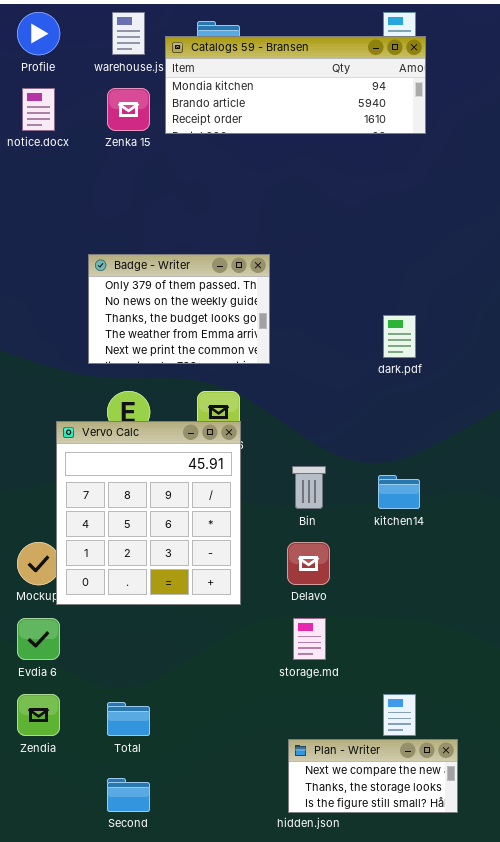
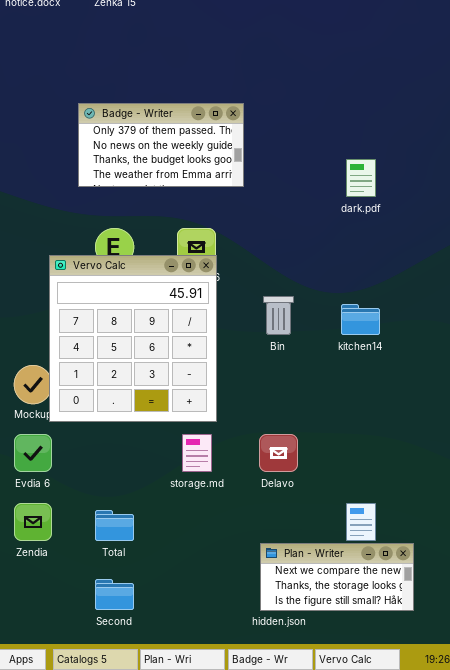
Badge - Writer: [88,254,270,364] -> [78,103,244,187], resized
Delavo: [287,542,330,585] -> [259,434,298,472], moved
storage.md: [293,618,326,660] -> [182,434,212,472], moved

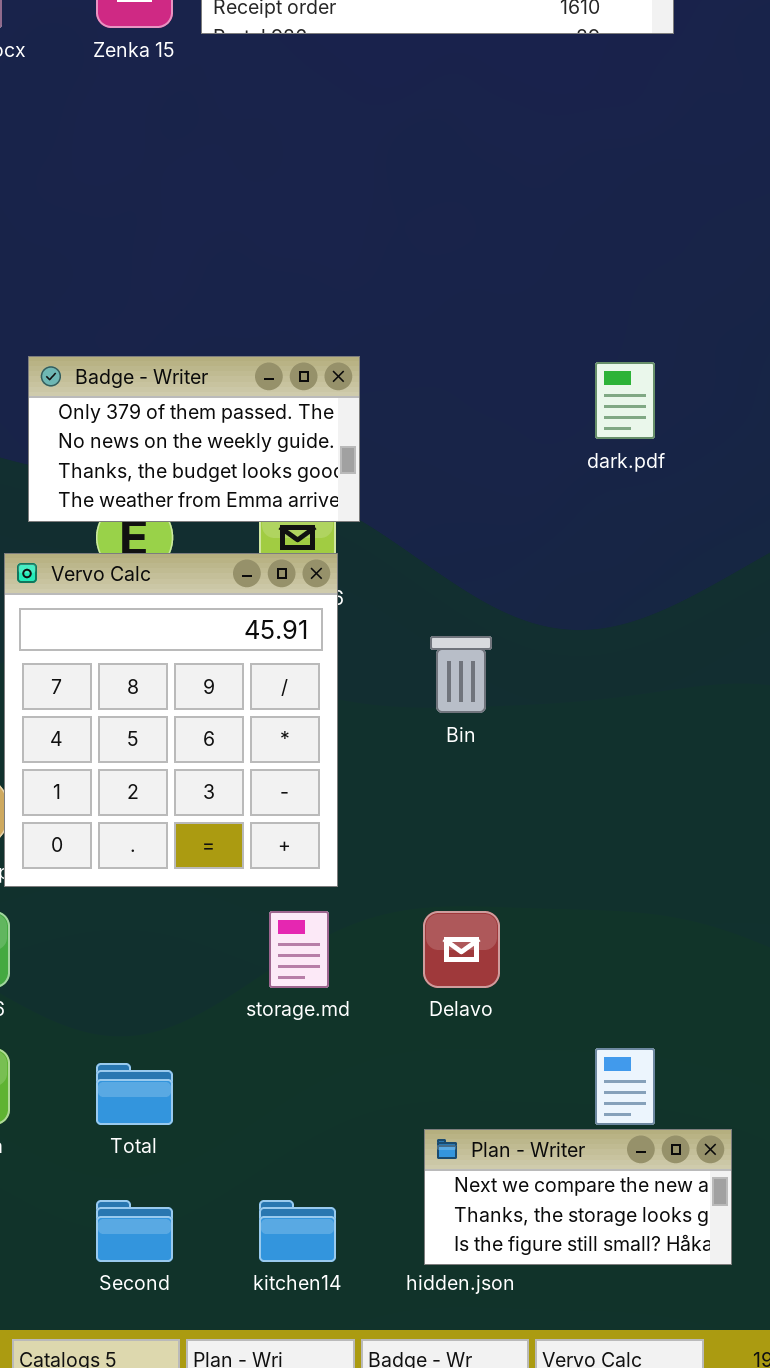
Badge - Writer: [78,103,244,187] -> [28,356,360,522], moved
kitchen14: [341,304,380,335] -> [259,1200,336,1262], moved

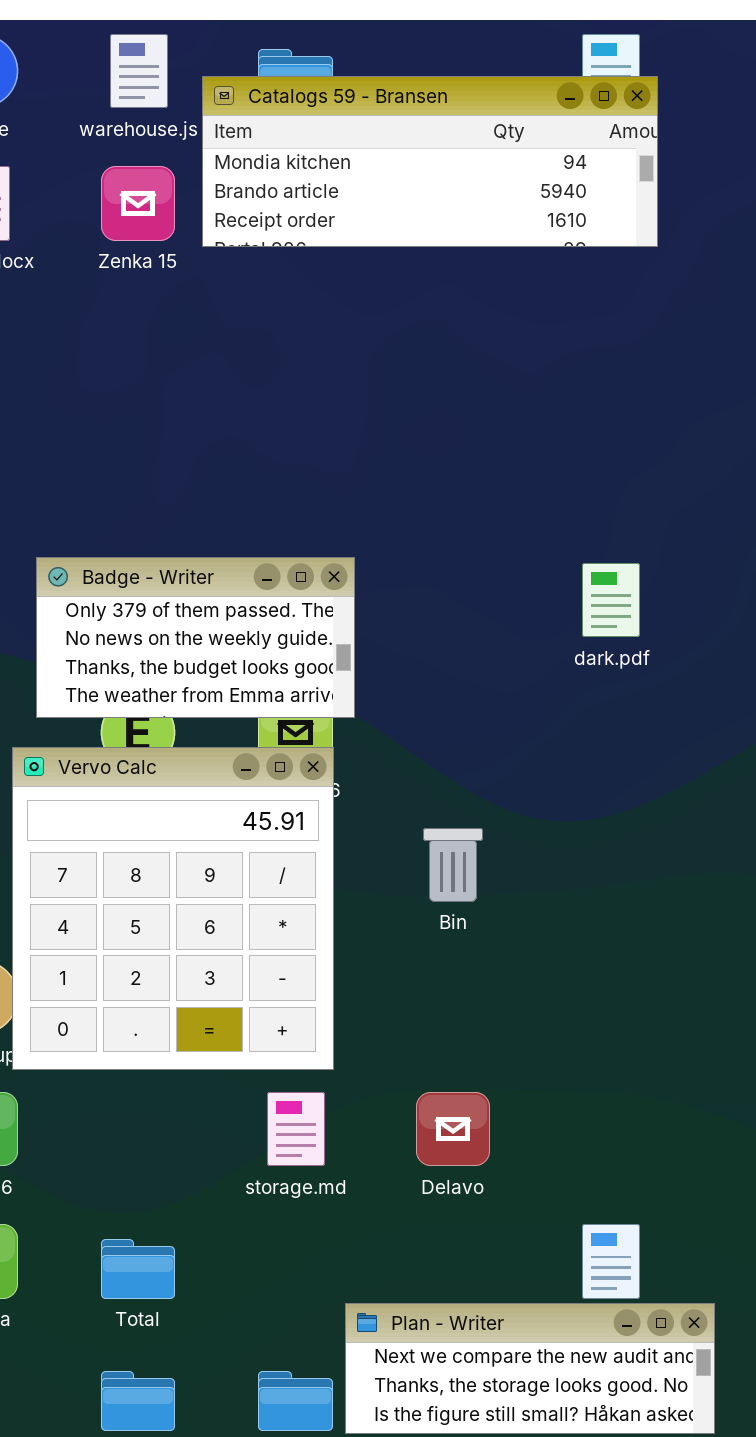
Plan - Writer: [424,1129,732,1265] -> [345,1303,715,1434], resized

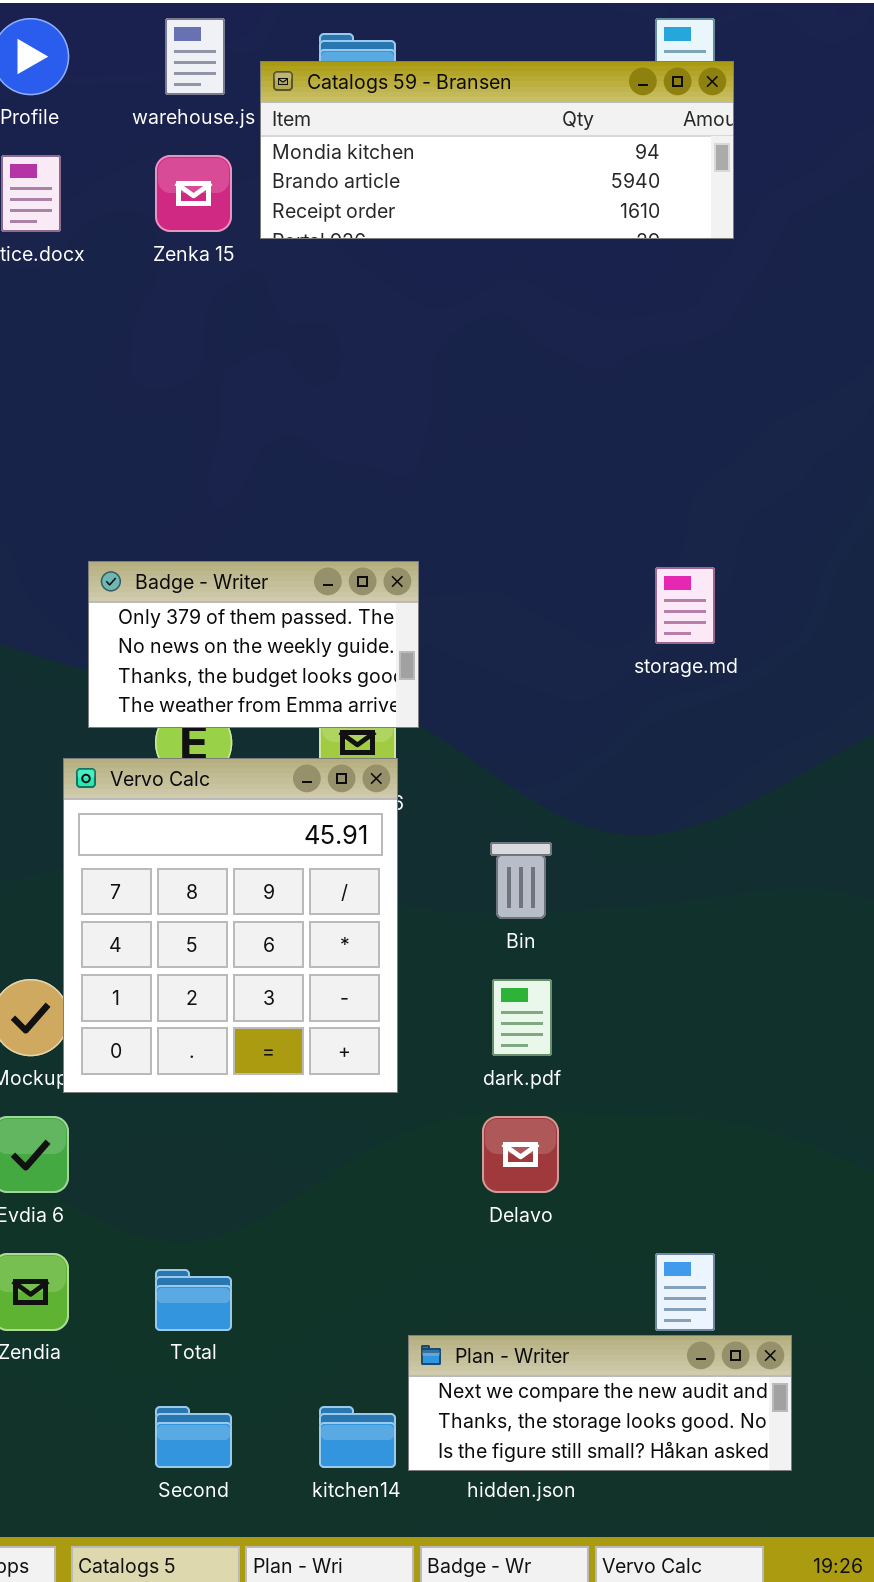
dark.pdf: [582,563,640,637] -> [492,979,552,1056], moved
storage.md: [267,1092,325,1166] -> [655,567,715,644], moved

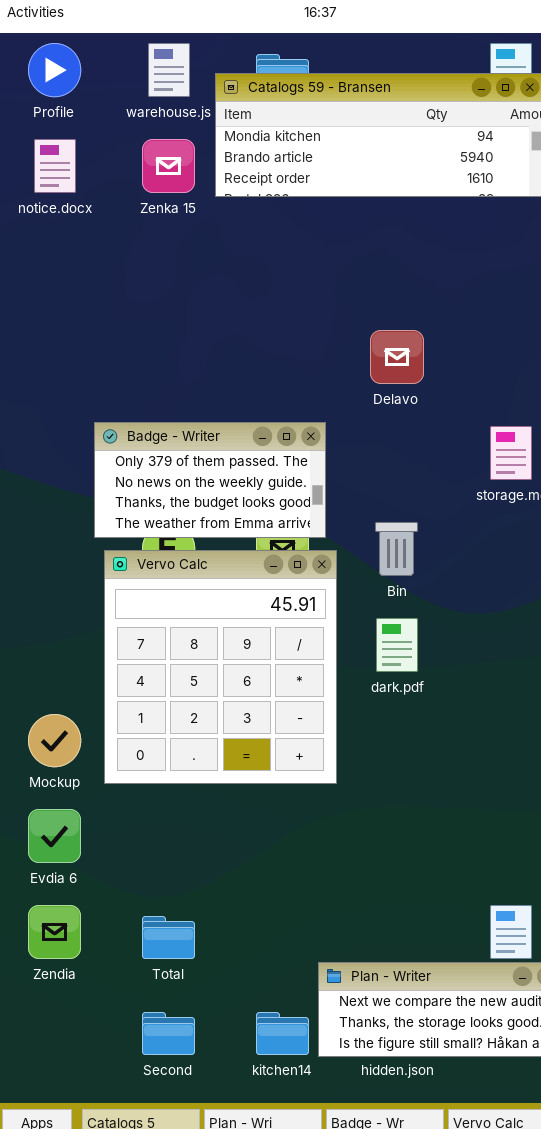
Vervo Calc: [63,758,398,1093] -> [104,550,337,784], moved
Bin: [490,842,552,919] -> [375,522,418,576], moved
dark.pdf: [492,979,552,1056] -> [376,618,418,672], moved
Delavo: [482,1116,559,1193] -> [370,330,424,384], moved

